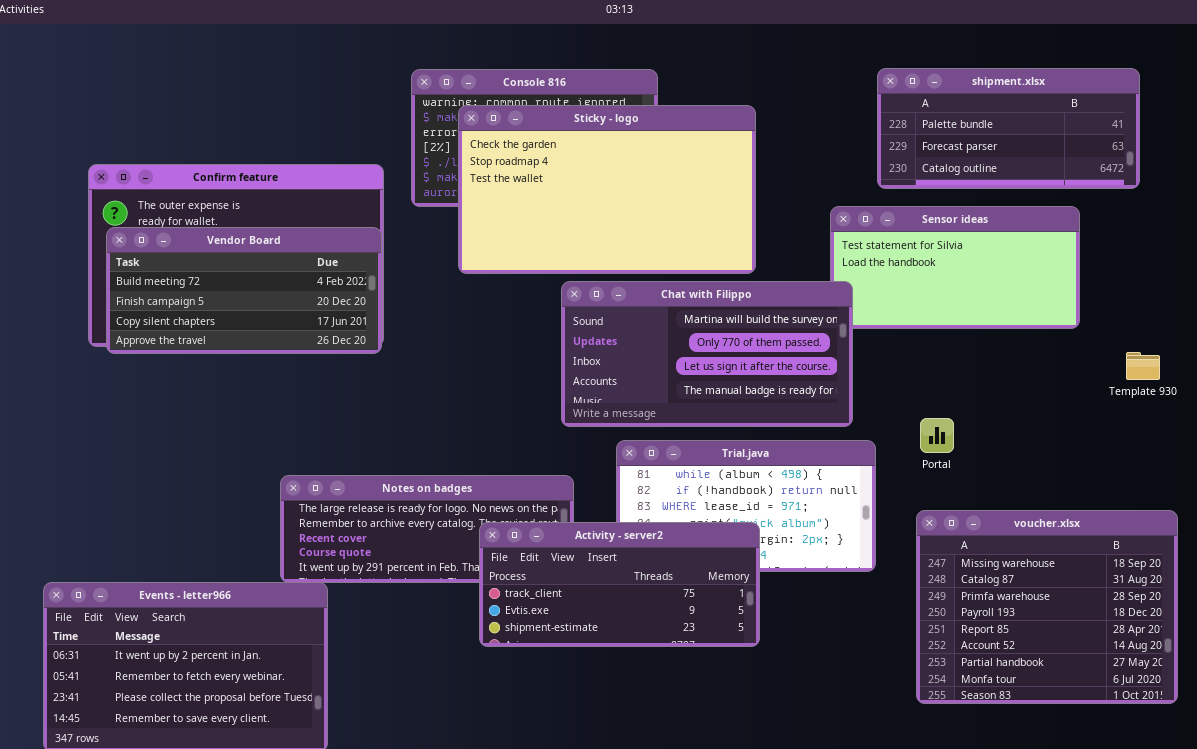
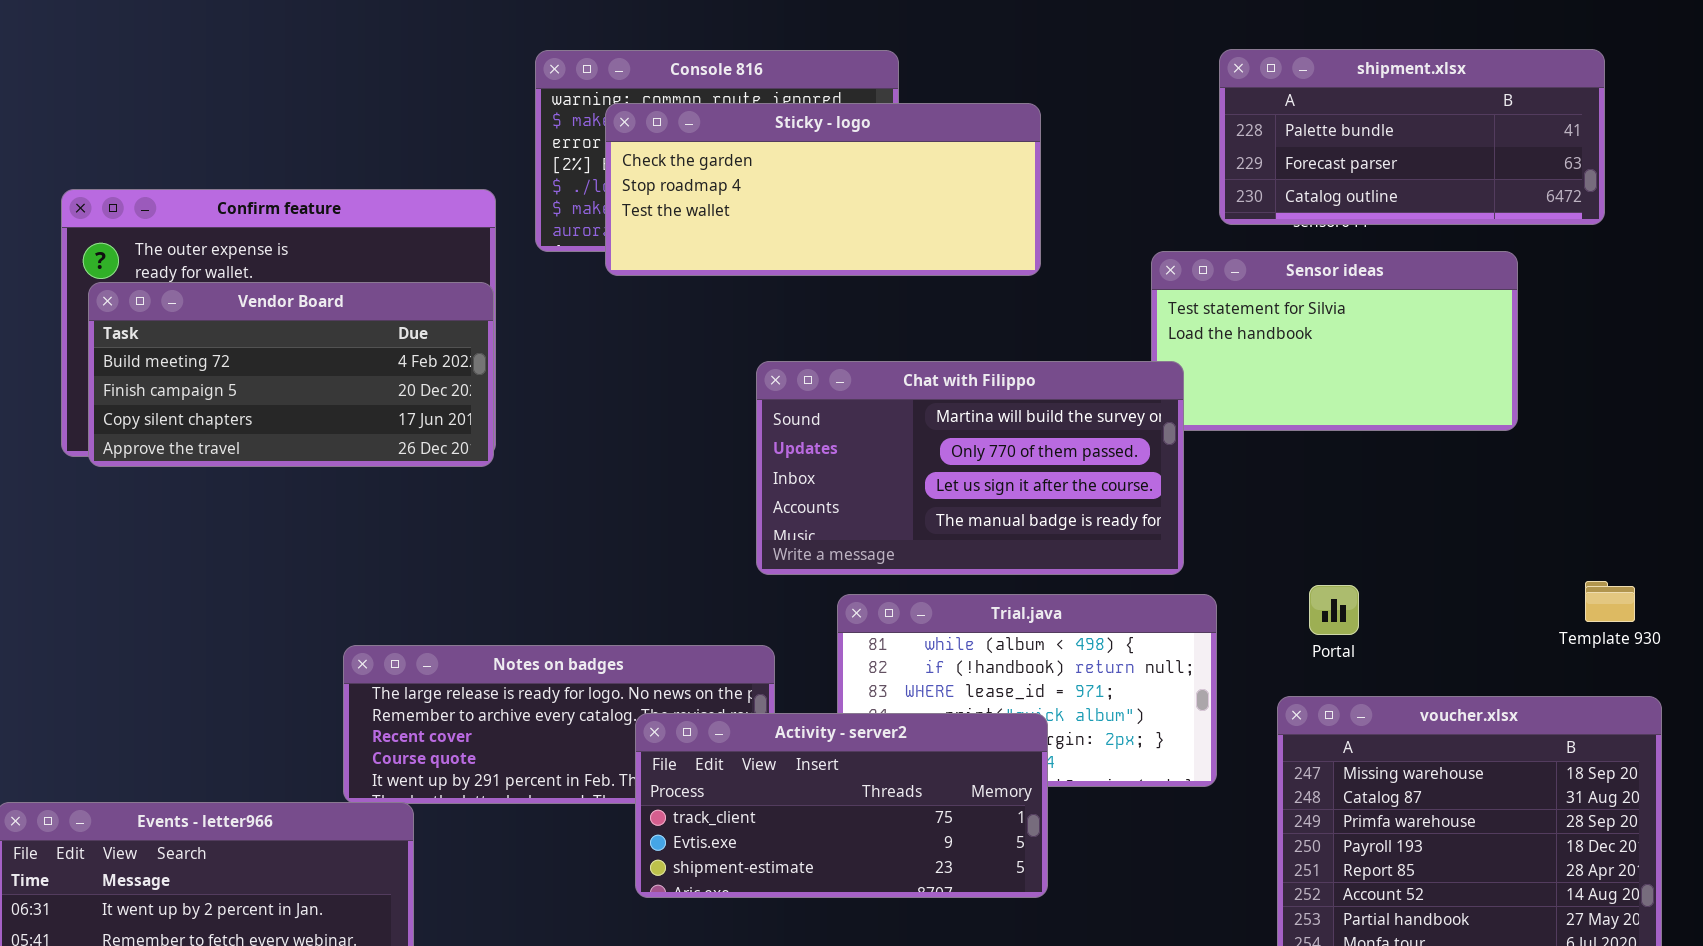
Sticky - logo: [458,105,756,274] -> [605,103,1041,276], resized
Template 930: [1126,352,1160,380] -> [1585,581,1635,622], moved
Portal: [920,418,954,453] -> [1309,585,1359,635], moved

